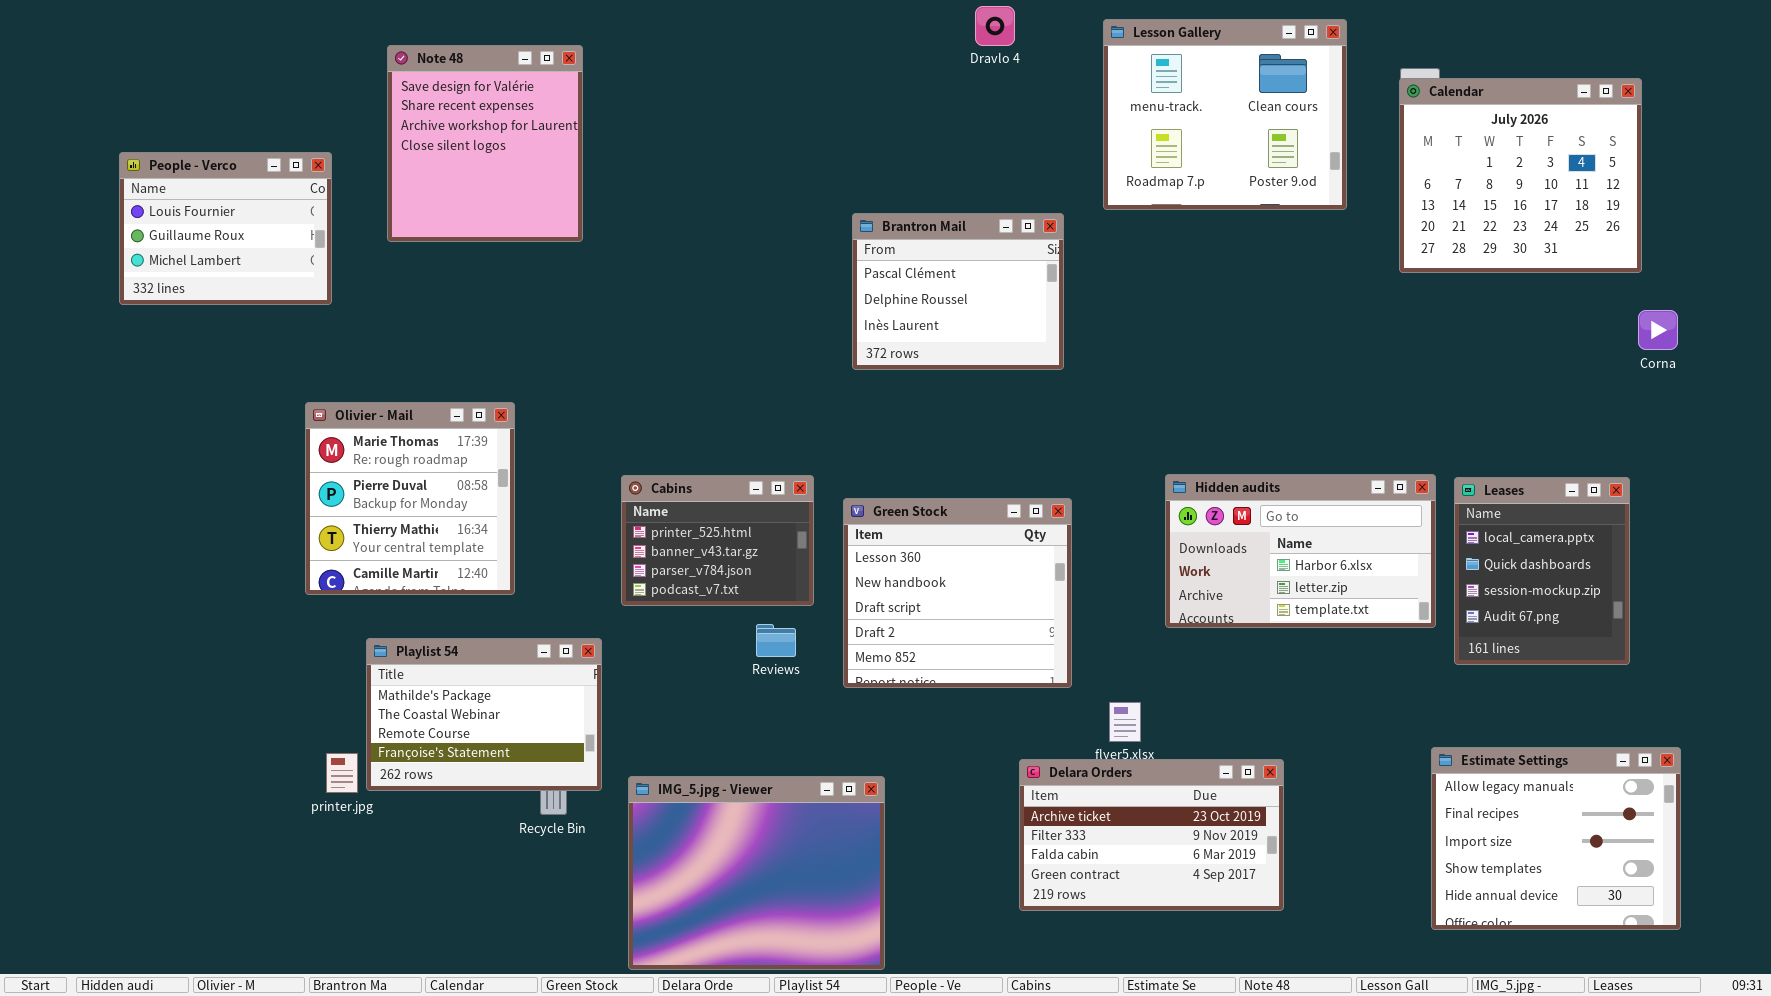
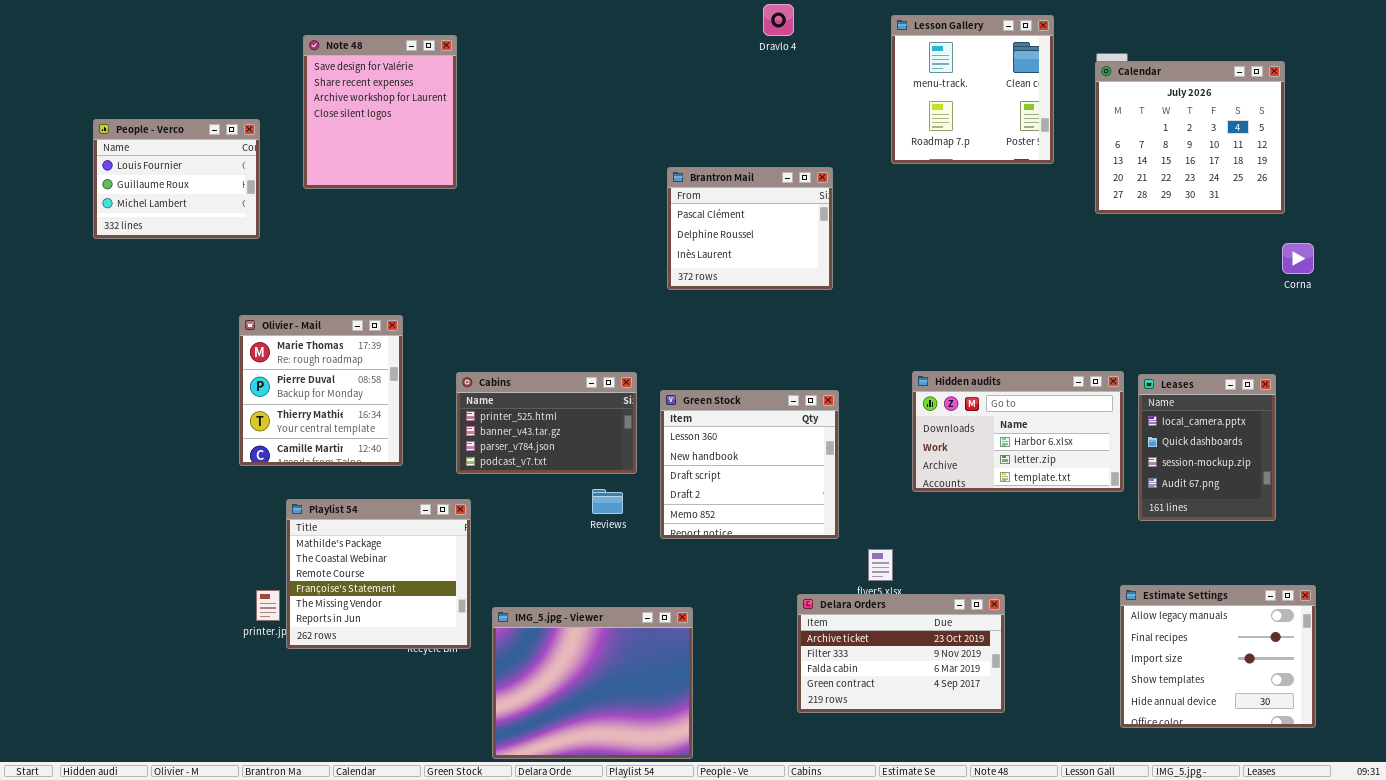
Lesson Gallery: [1103,19,1347,210] -> [891,15,1054,164], resized
Cabins: [621,475,814,606] -> [456,372,637,474], resized
Playlist 54: [366,638,602,791] -> [286,499,471,649], resized

